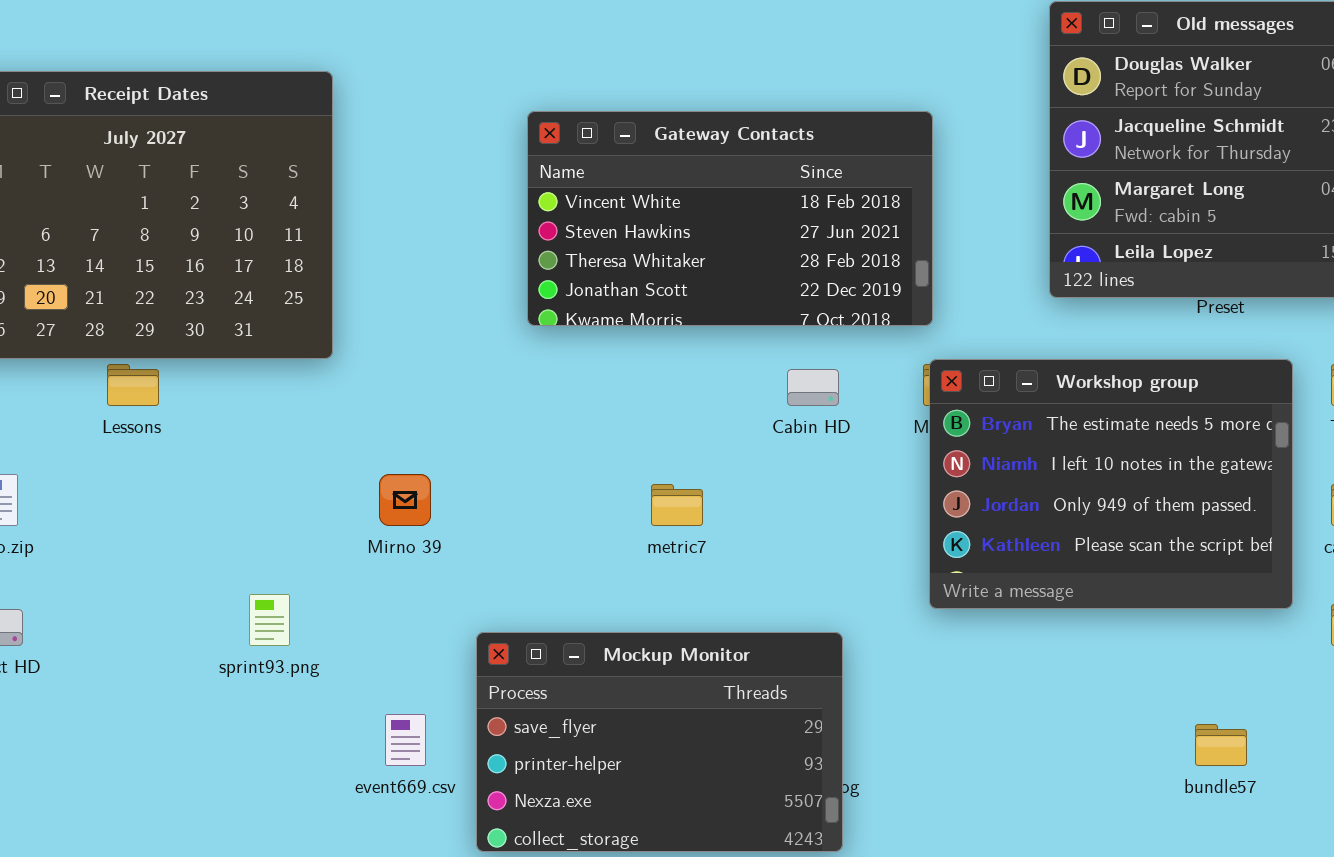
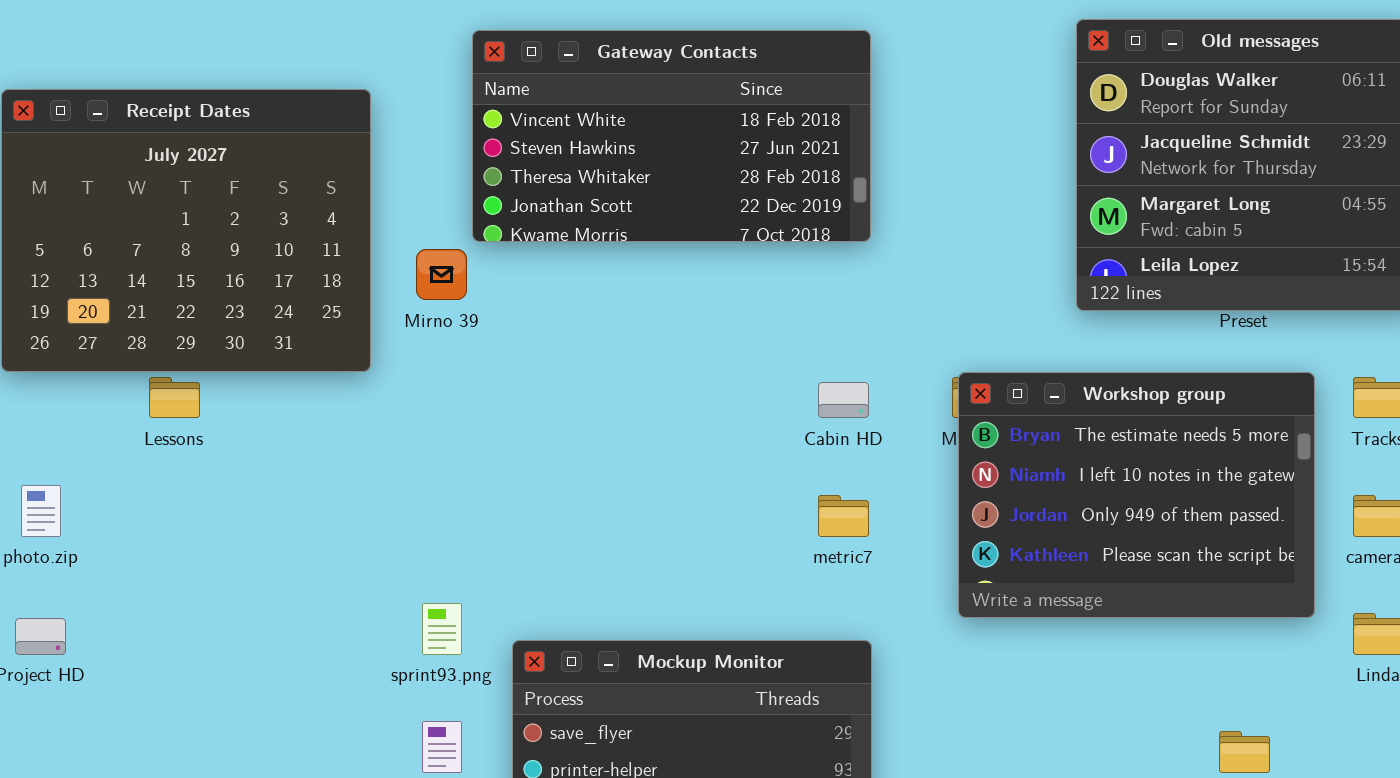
Gateway Contacts: [527,111,933,326] -> [472,30,871,242], moved
Mirno 39: [379,474,431,526] -> [416,249,467,300], moved
metric7: [651,484,703,526] -> [818,495,869,537], moved
sprint93.png: [249,594,290,646] -> [422,603,462,655], moved

